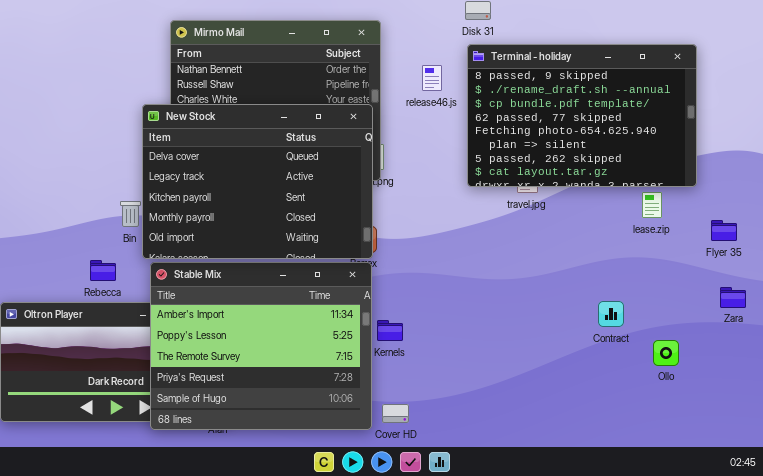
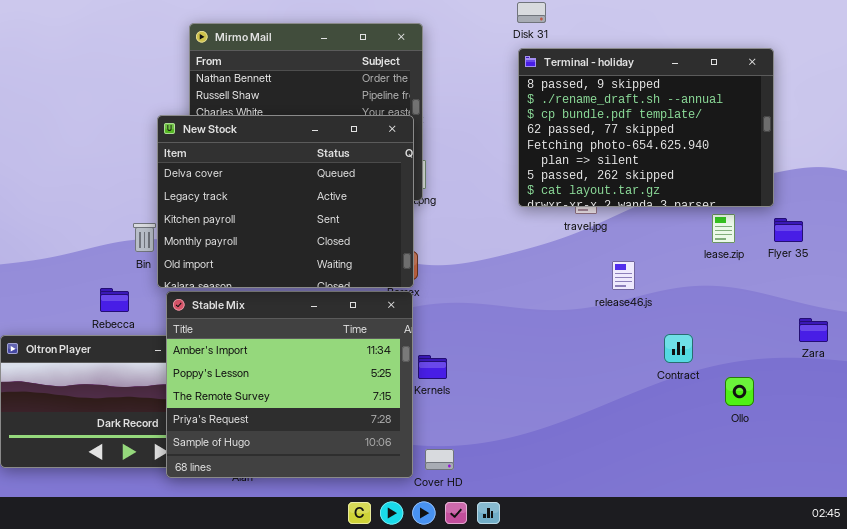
release46.js: [422,65,442,91] -> [612,261,635,290], moved
Flyer 35: [711,220,737,241] -> [774,218,803,242], moved

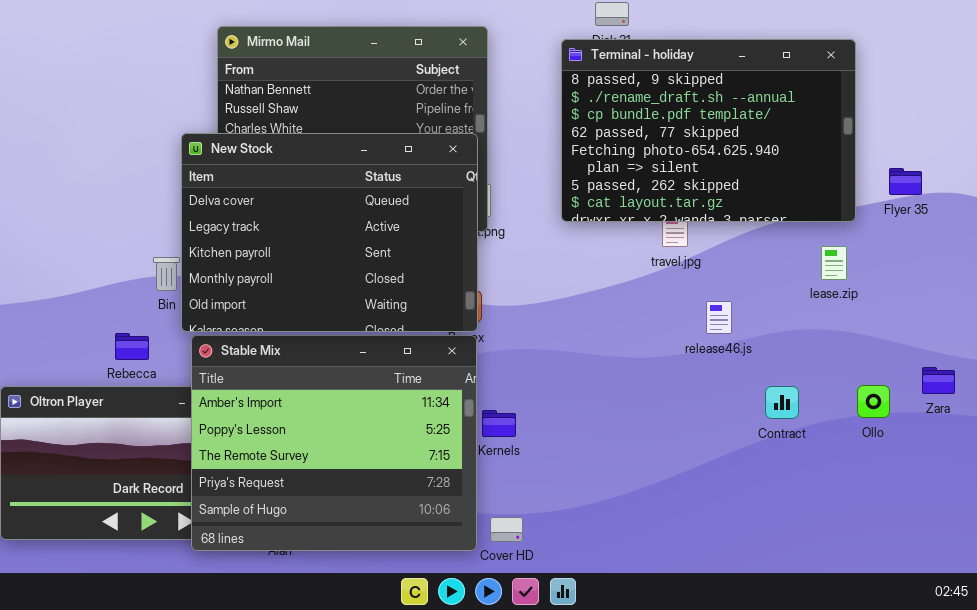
Terminal - holiday: [518,48,774,207] -> [561,39,856,222], moved
Flyer 35: [774,218,803,242] -> [889,168,922,195], moved
Ollo: [725,377,754,406] -> [857,385,890,418], moved

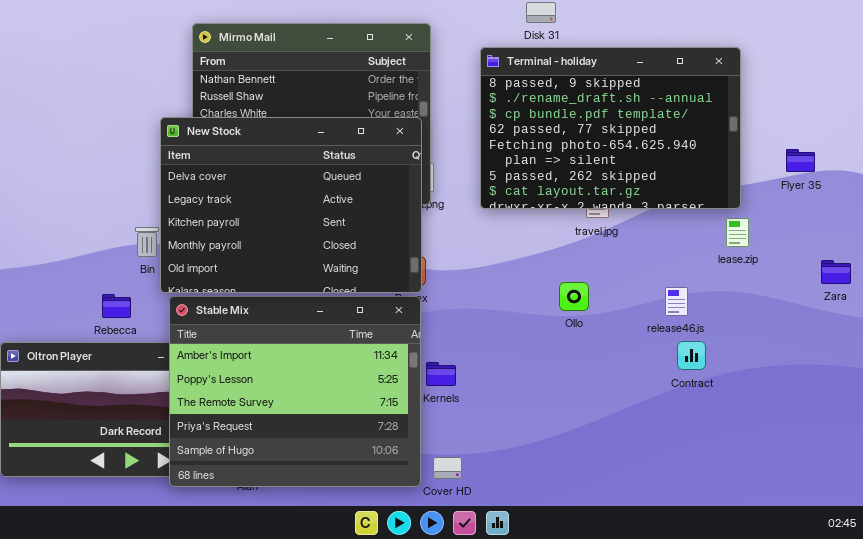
Terminal - holiday: [561,39,856,222] -> [480,47,741,209], moved
release46.js: [706,301,732,334] -> [665,287,688,316], moved
Zara: [922,367,955,394] -> [821,260,851,284], moved
Ollo: [857,385,890,418] -> [559,282,589,311], moved

